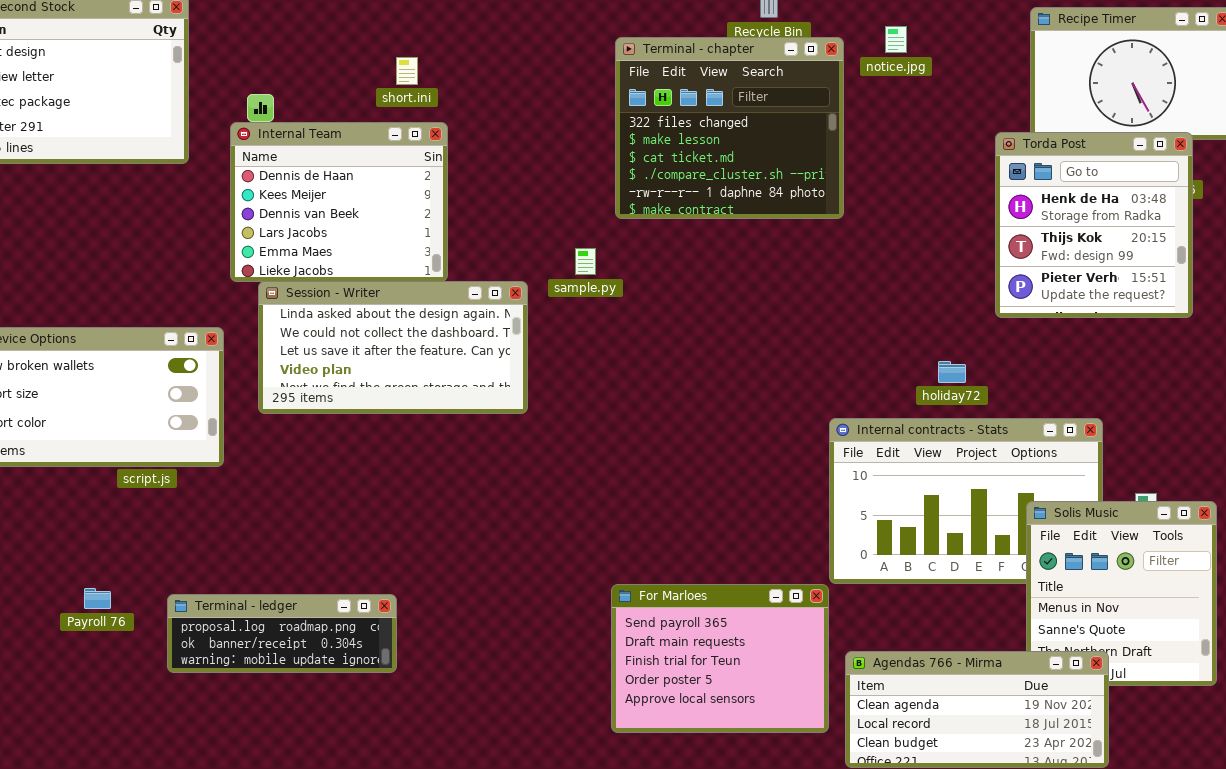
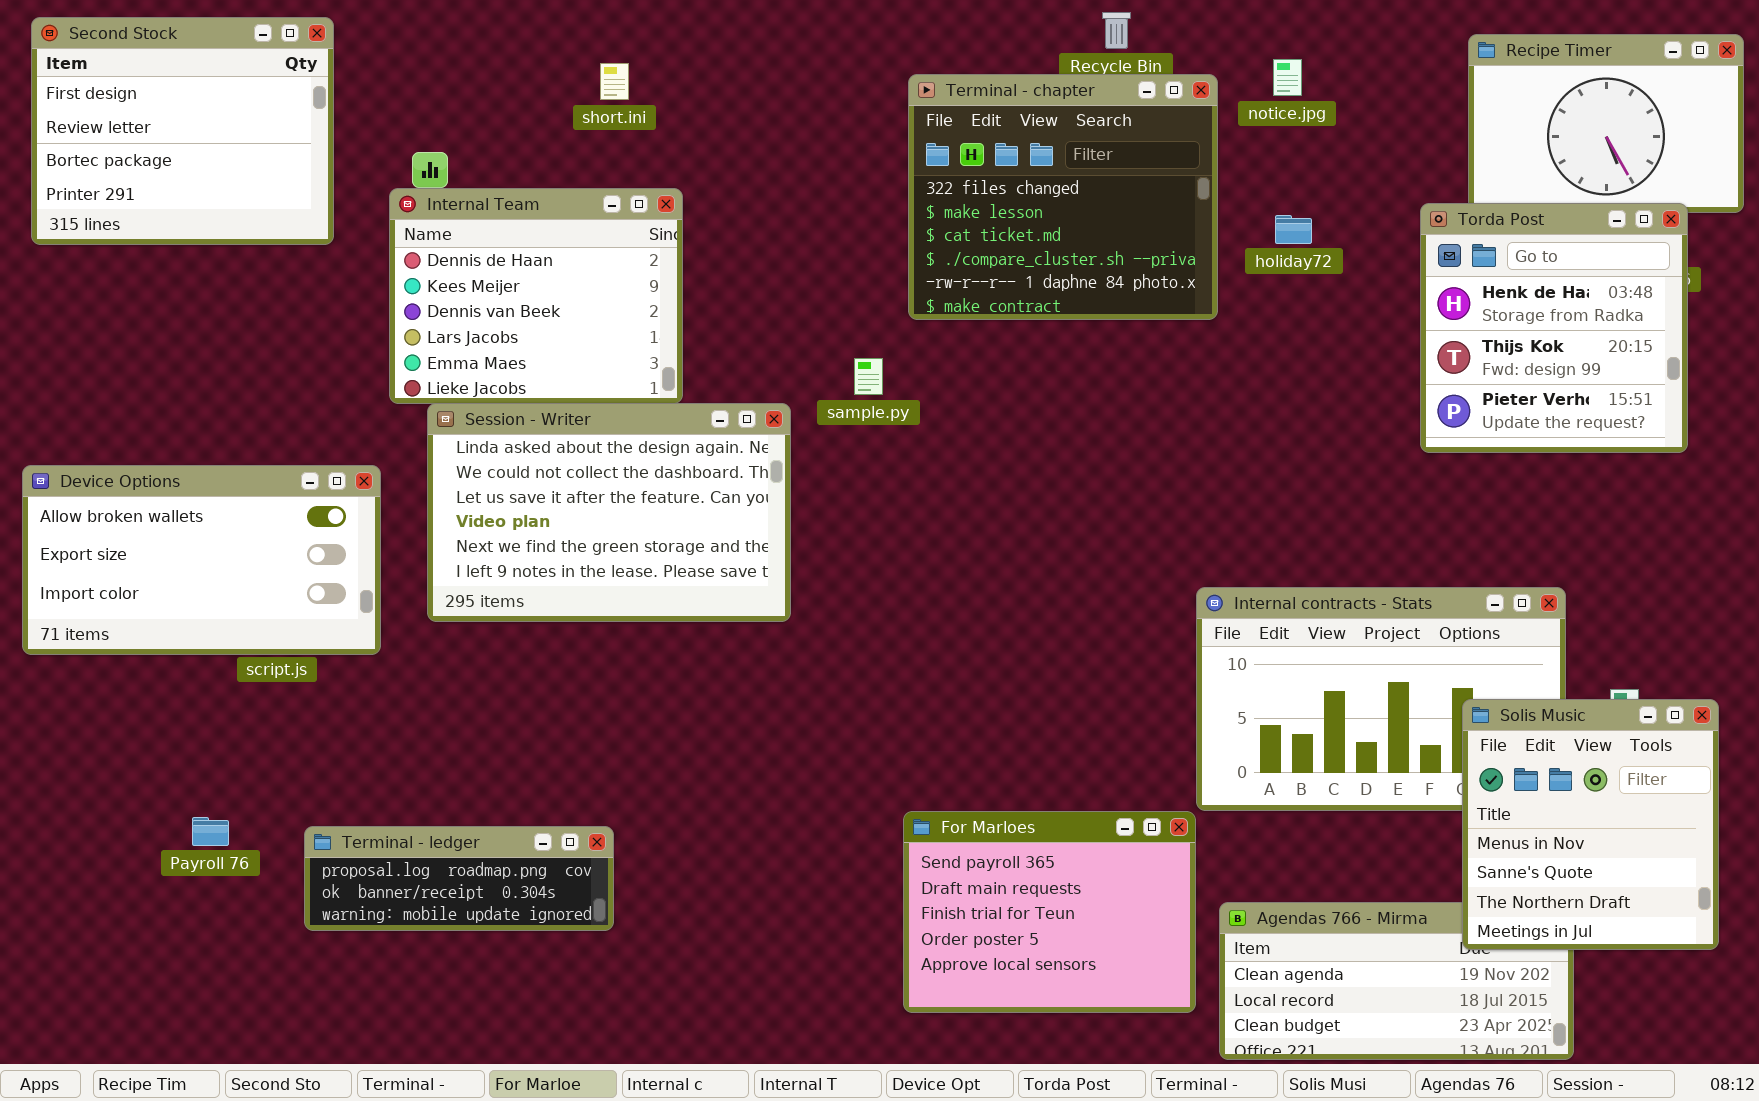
short.ini: [396,57,418,85] -> [600,63,629,100], moved
Session - Writer: [258,281,528,414] -> [427,403,791,622], resized
holiday72: [938,361,966,383] -> [1275,215,1312,244], moved
Solis Music: [1026,501,1217,686] -> [1462,699,1719,950], raised

